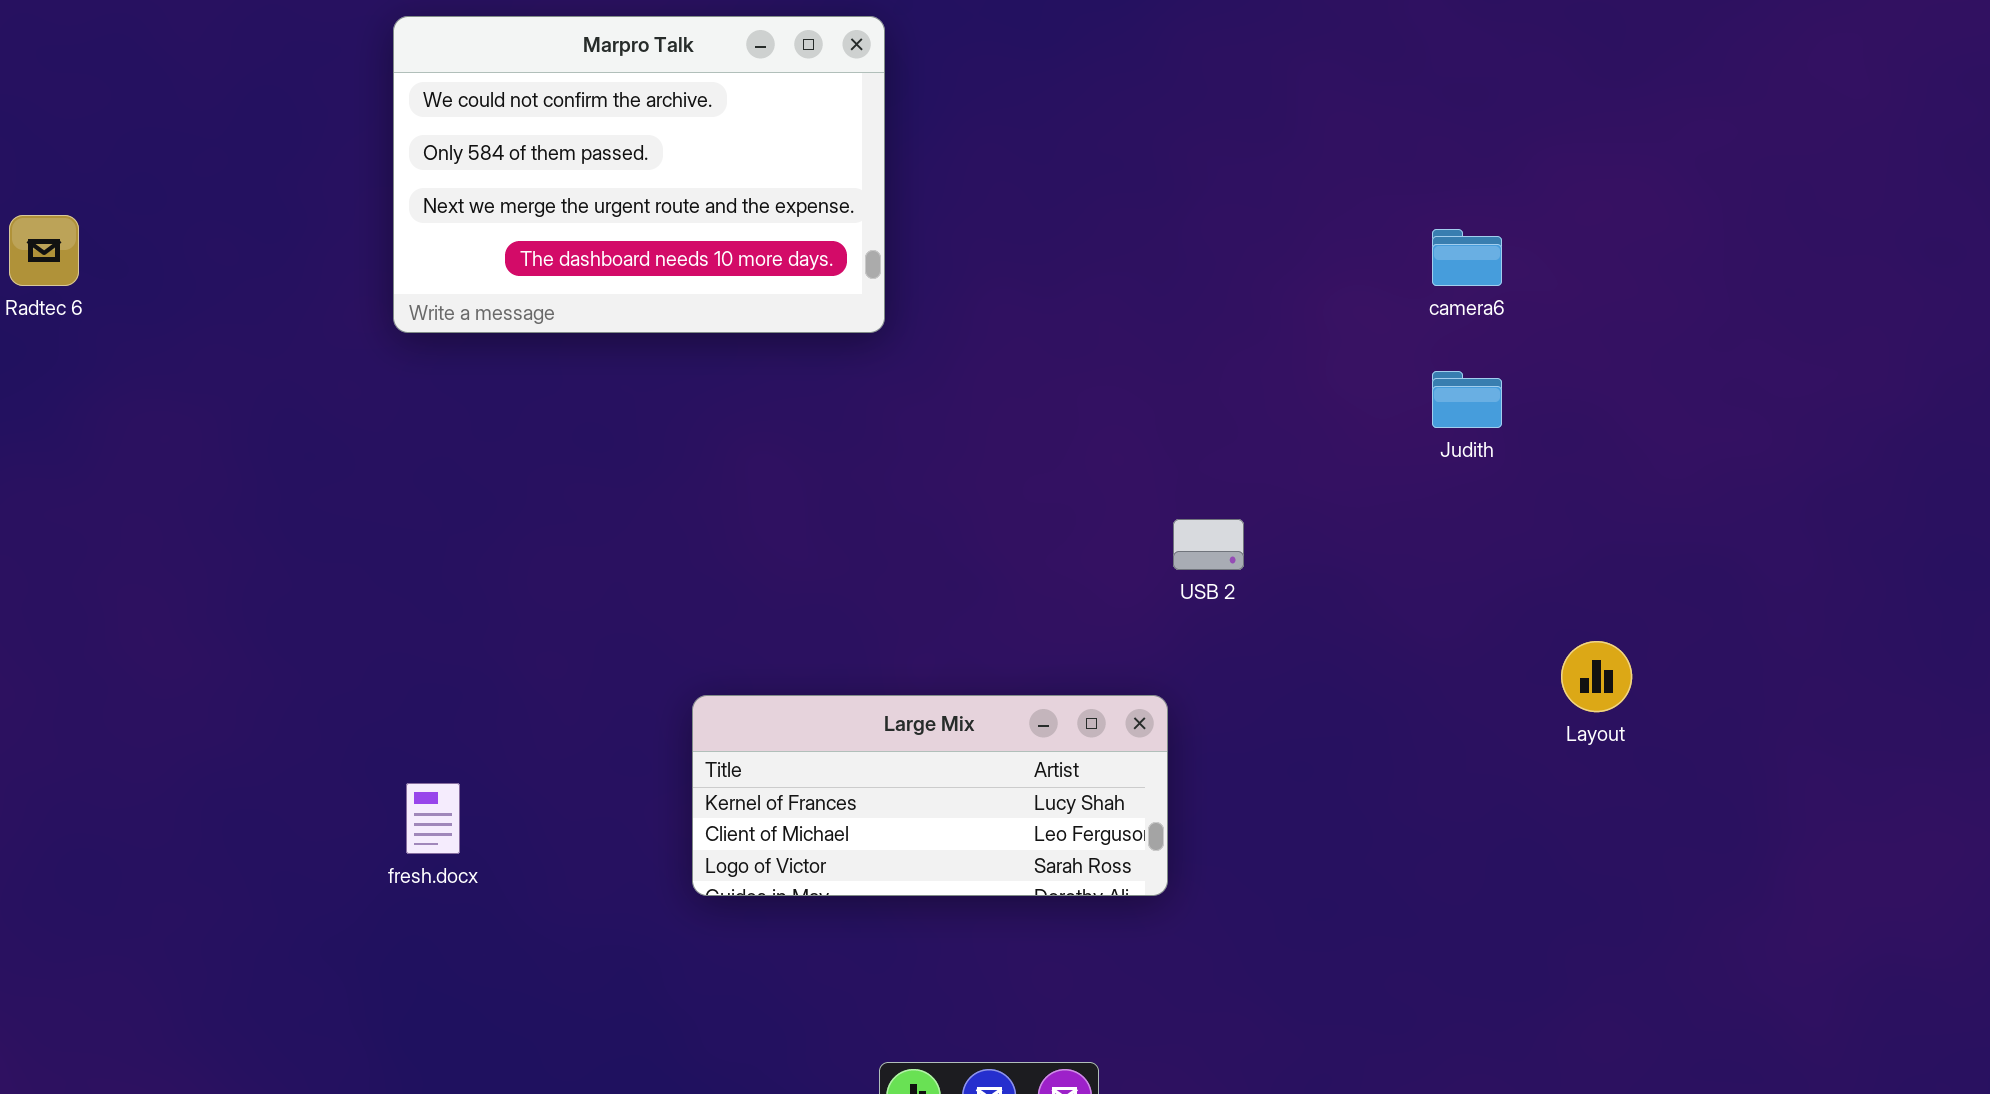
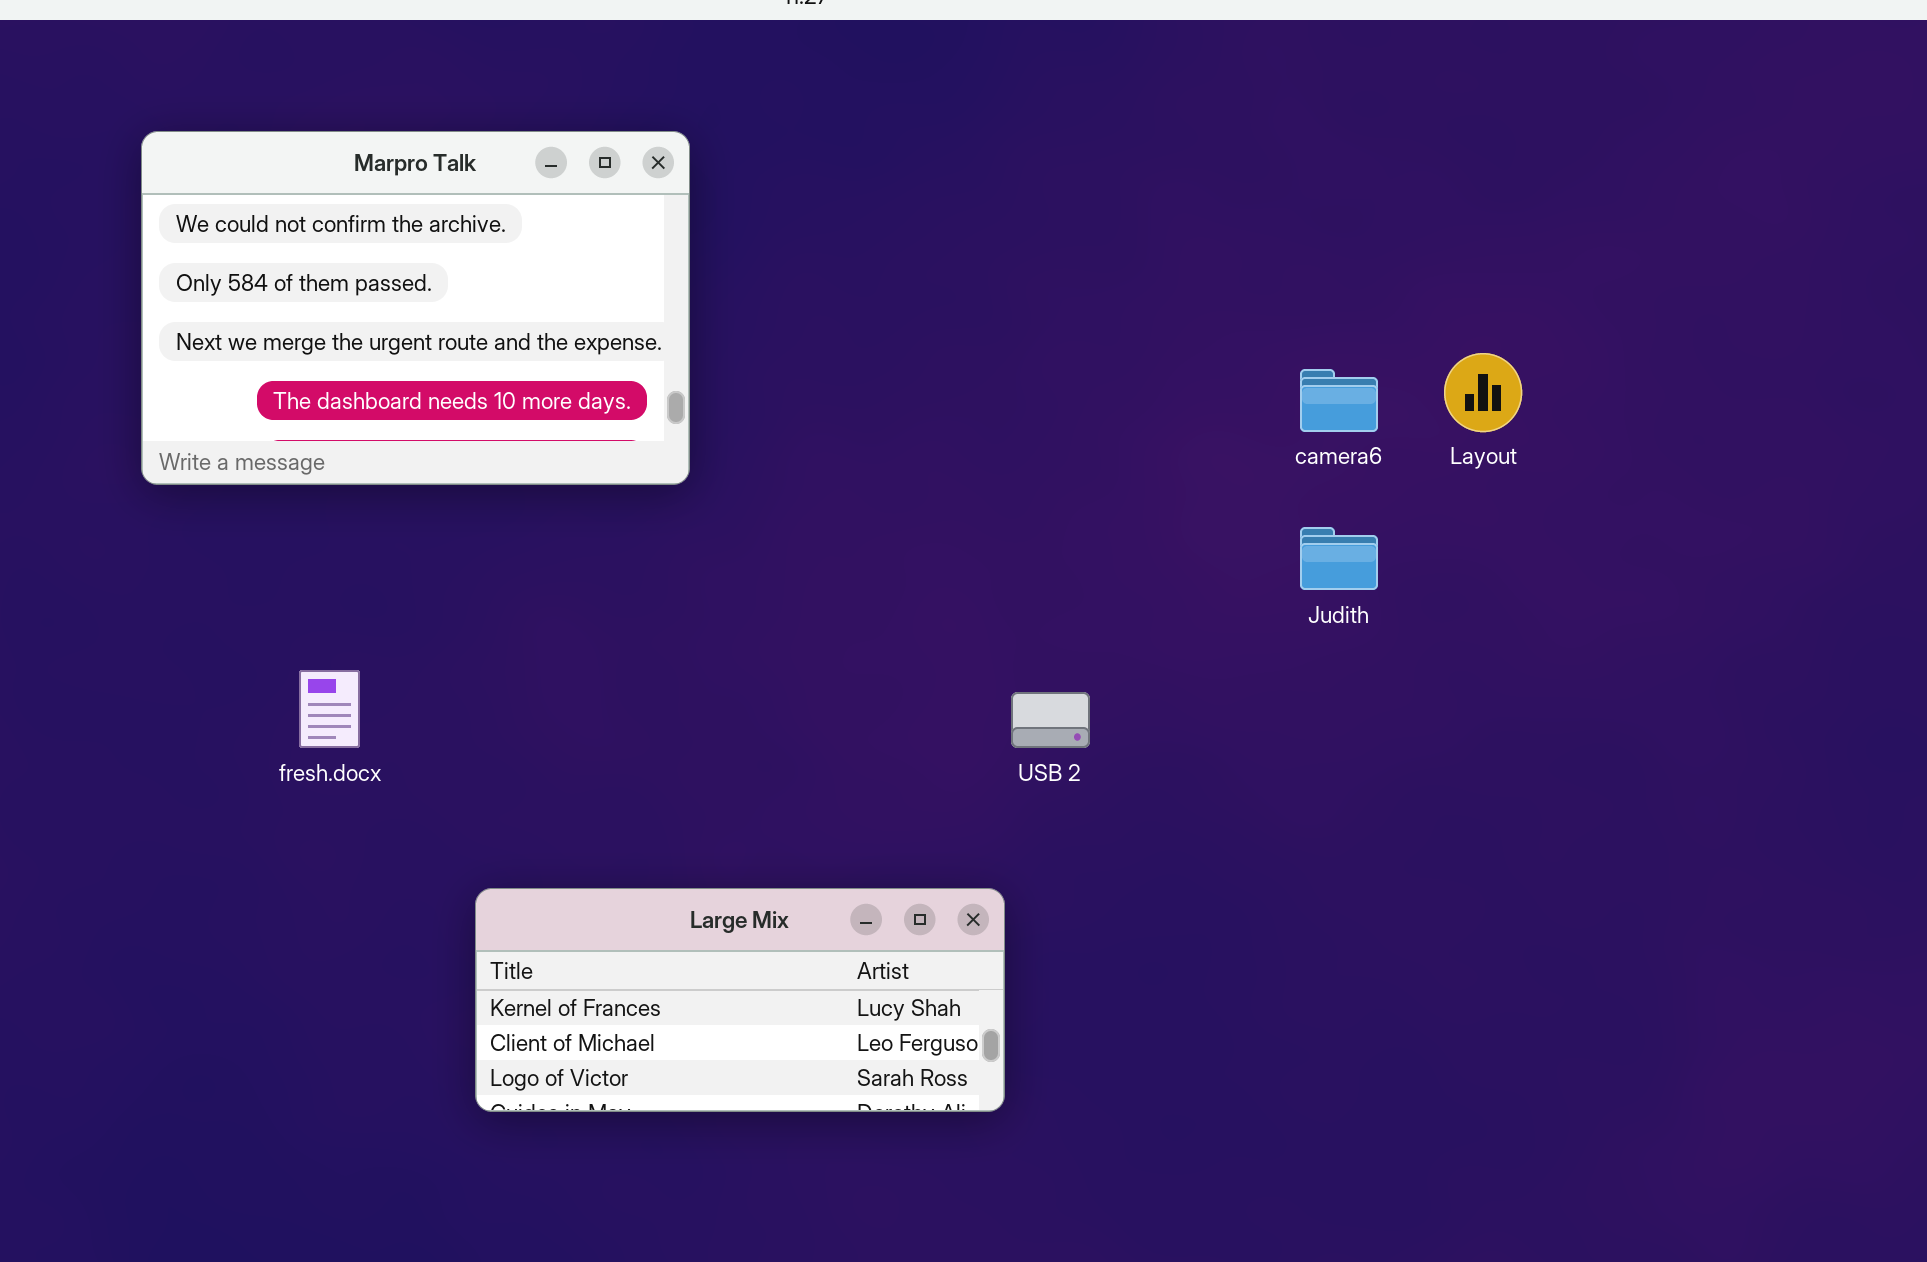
Layout: [1561,641,1632,712] -> [1444,353,1522,432], moved
fresh.docx: [406,783,460,854] -> [299,670,360,748], moved

